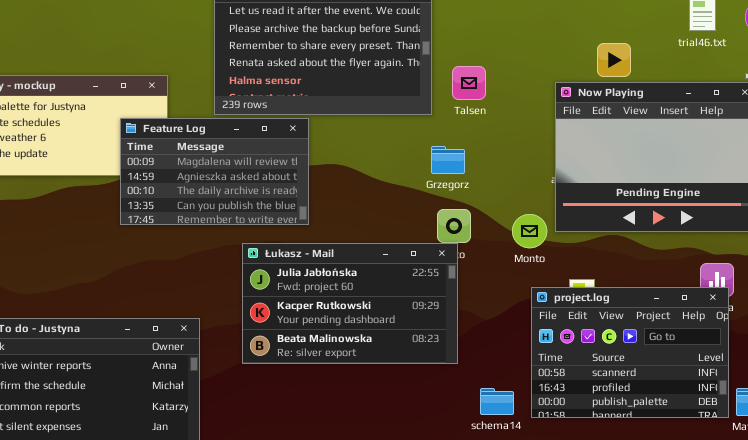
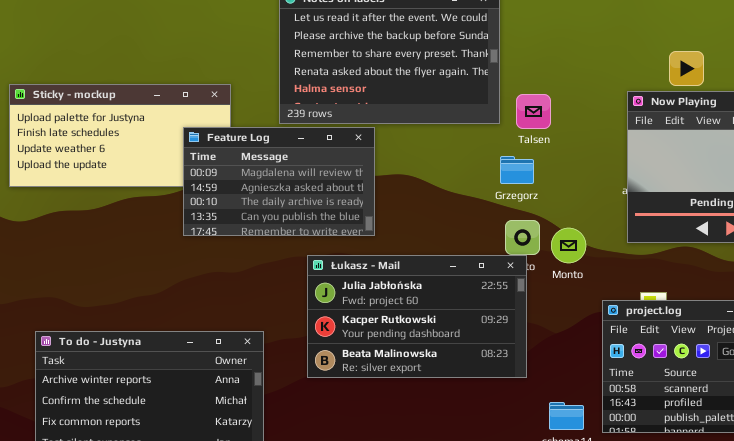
Talsen: [452,66,486,100] -> [516,94,551,129], moved
Monto: [512,214,547,248] -> [551,228,586,263], moved

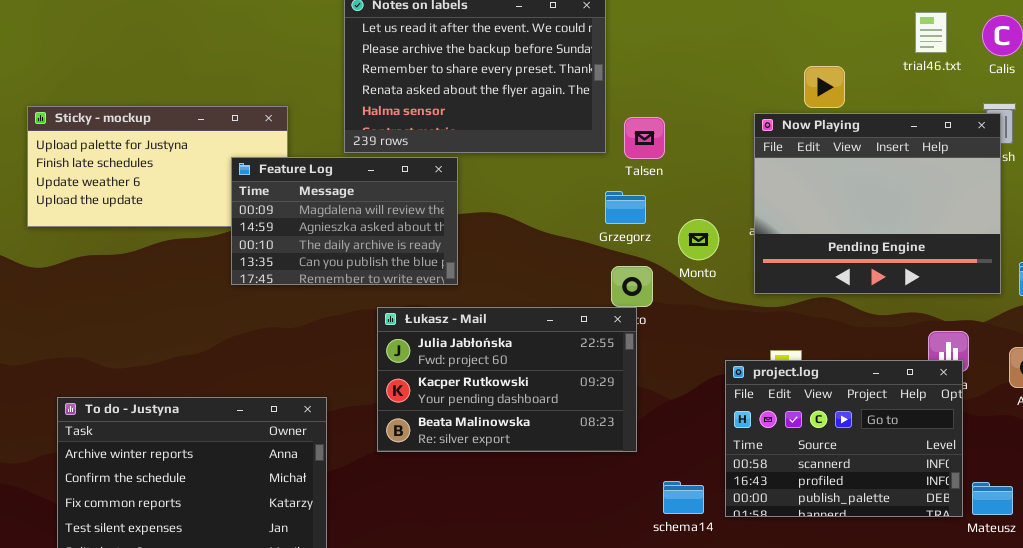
Monto: [551,228,586,263] -> [678,219,719,260], moved

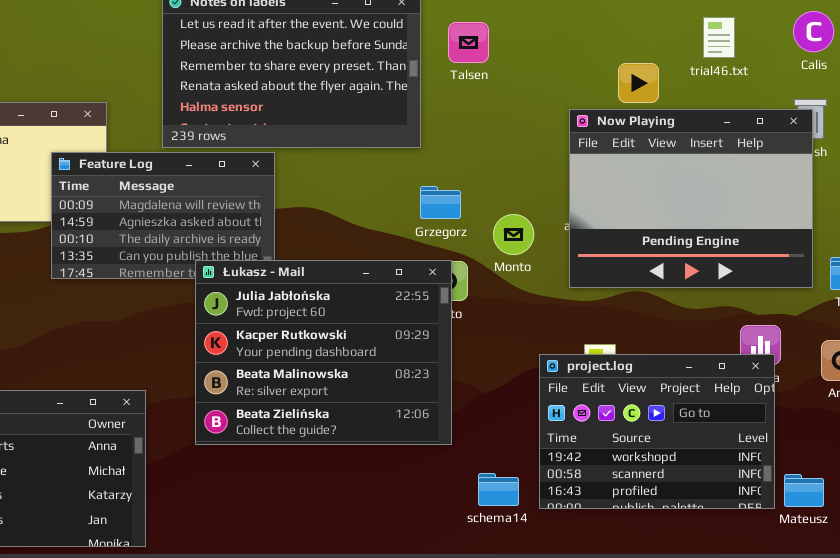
trial46.txt: [915,12,947,53] -> [703,17,735,58], moved
Talsen: [624,117,665,159] -> [448,22,489,63], moved
Łukasz - Mail: [377,307,637,452] -> [195,260,452,445], resized
project.log: [725,360,963,517] -> [539,354,775,509], scrolled up 1 row

